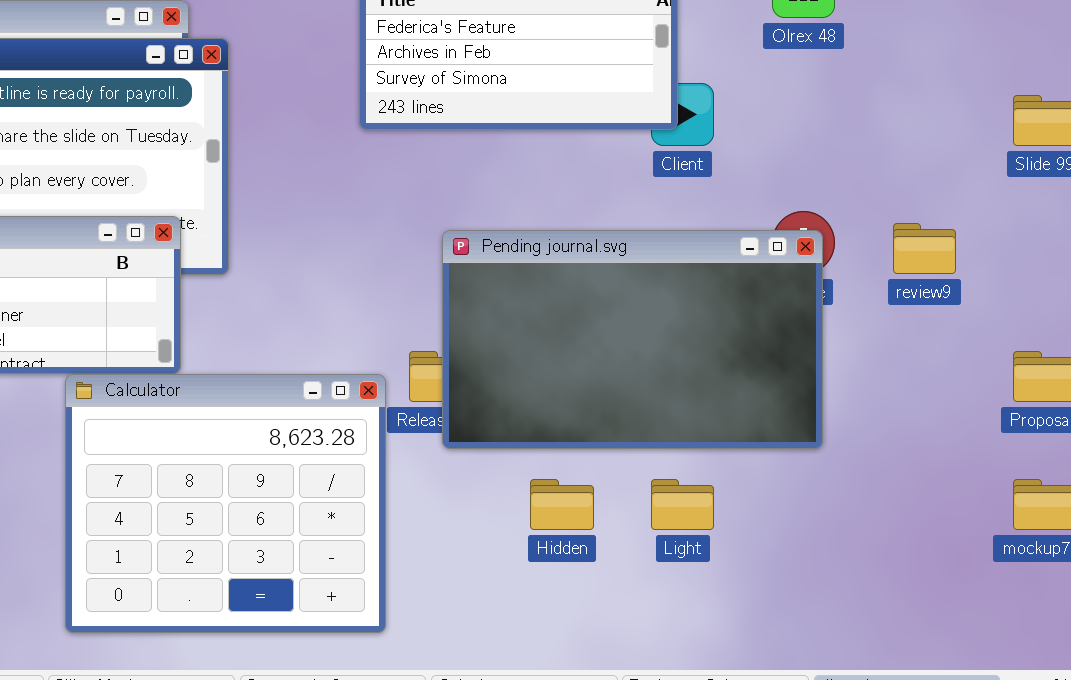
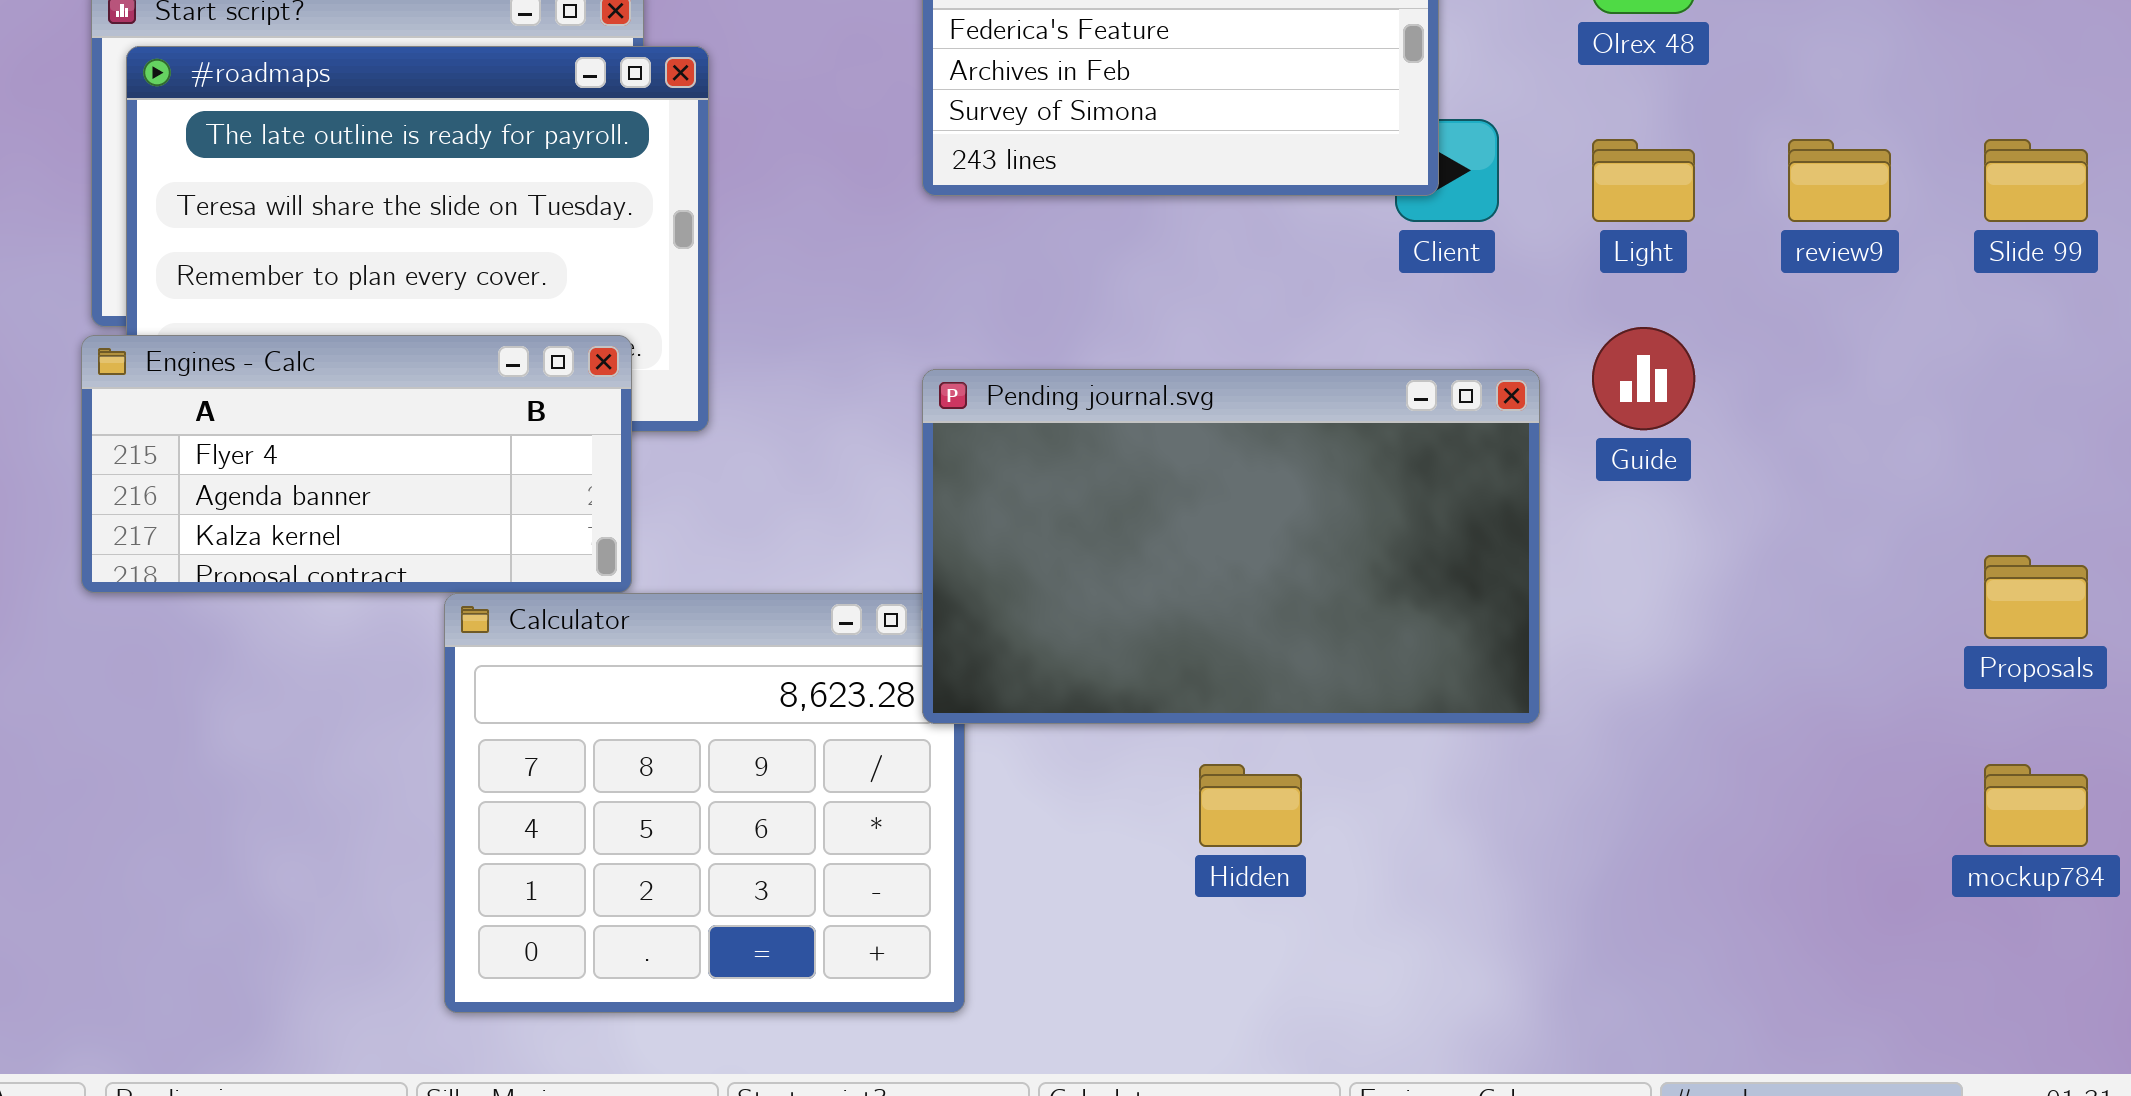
review9: [893,223,956,274] -> [1788,139,1891,222], moved
Pending journal.svg: [442,230,823,449] -> [922,369,1540,724], moved
Light: [651,479,714,530] -> [1592,139,1695,222], moved

